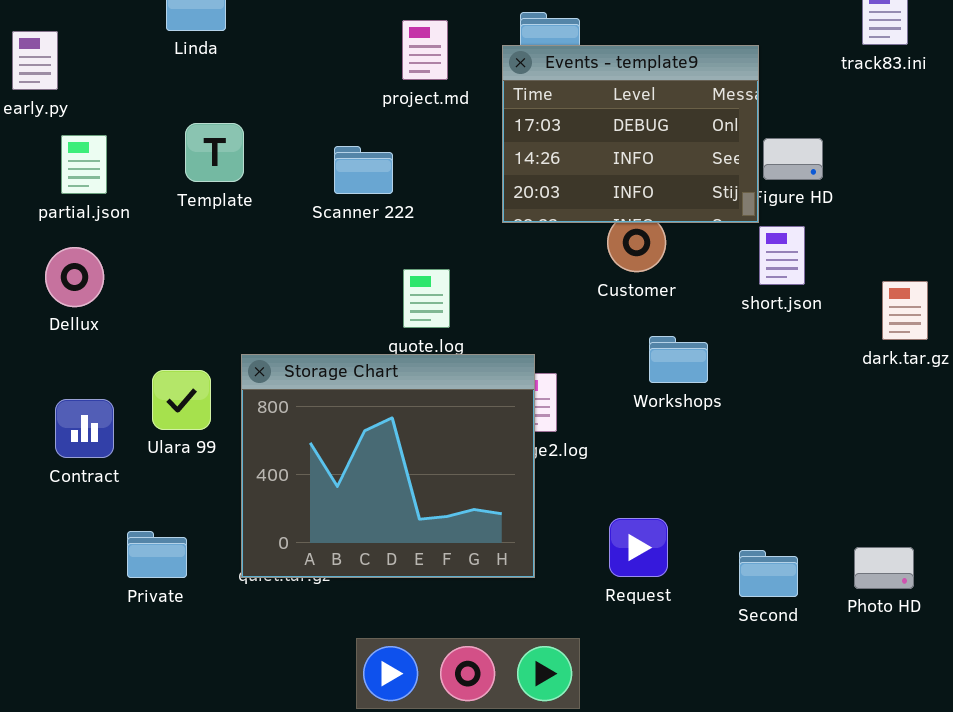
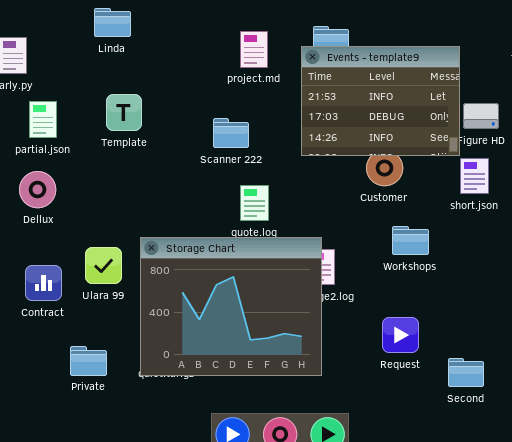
Events - template9: [502,45,759,223] -> [301,46,460,156], scrolled up 1 row
Scanner 222: [334,146,393,194] -> [213,118,249,148], moved
Request: [609,518,668,577] -> [382,317,419,353], moved

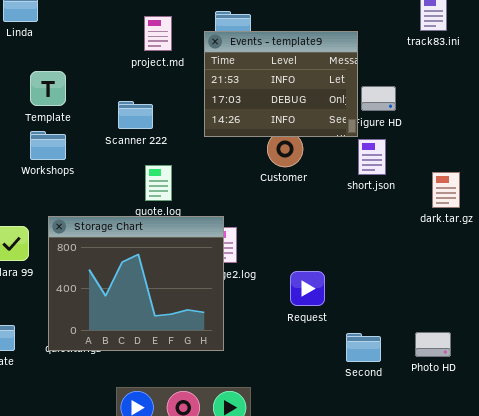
Template: [106,94,142,131] -> [30,71,66,106], moved
Workshops: [392,226,429,255] -> [30,131,66,160], moved
Request: [382,317,419,353] -> [290,271,325,306], moved

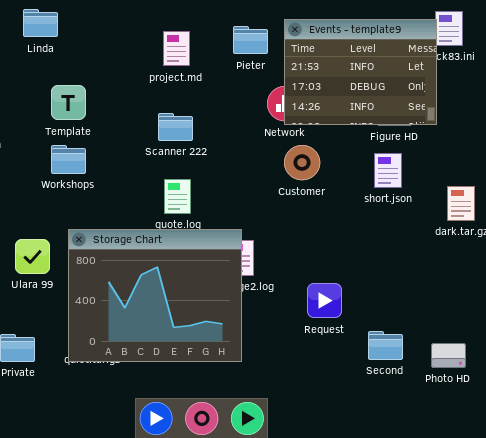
Events - template9: [204,31,358,137] -> [284,19,437,125], moved
Scanner 222: [118,101,153,129] -> [158,113,193,141], moved
Second: [346,333,381,362] -> [368,331,403,360], moved

